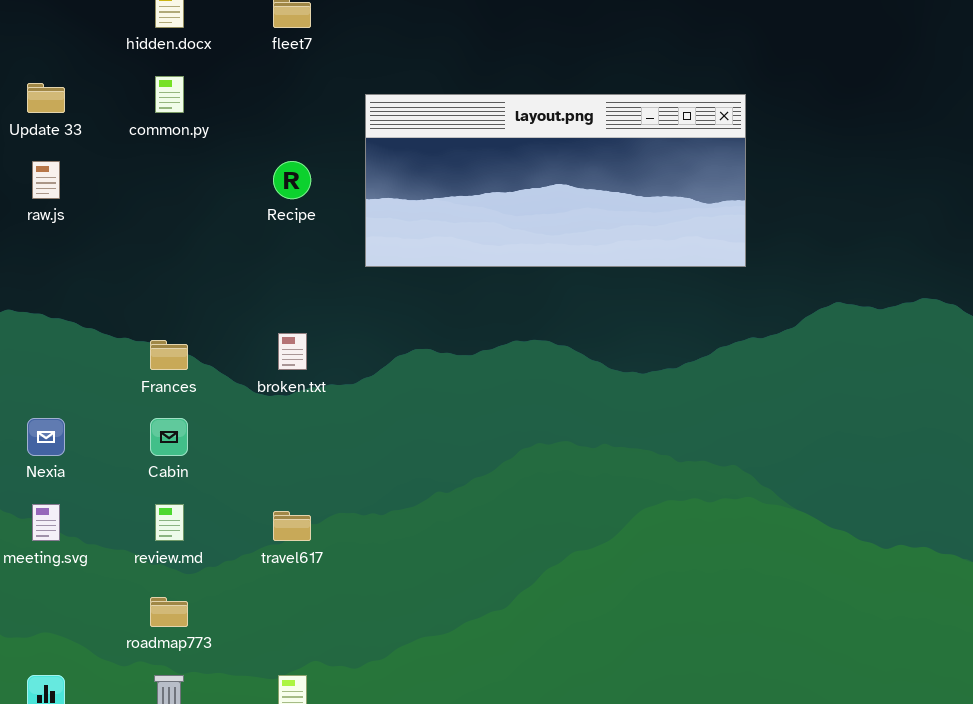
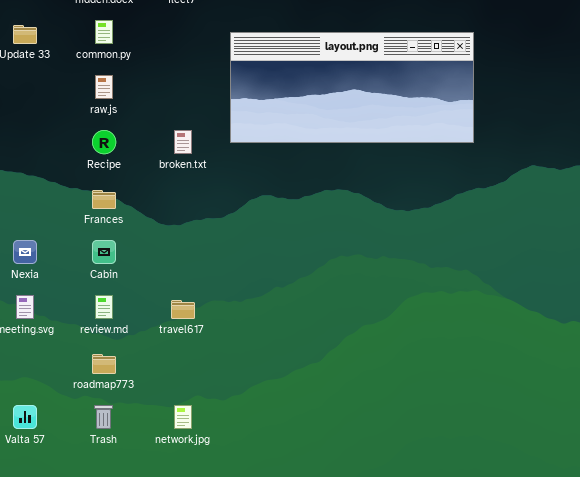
raw.js: [32,161,60,199] -> [95,75,113,99], moved
Recipe: [273,161,311,199] -> [92,130,116,154], moved
broken.txt: [278,333,307,370] -> [174,130,192,154], moved

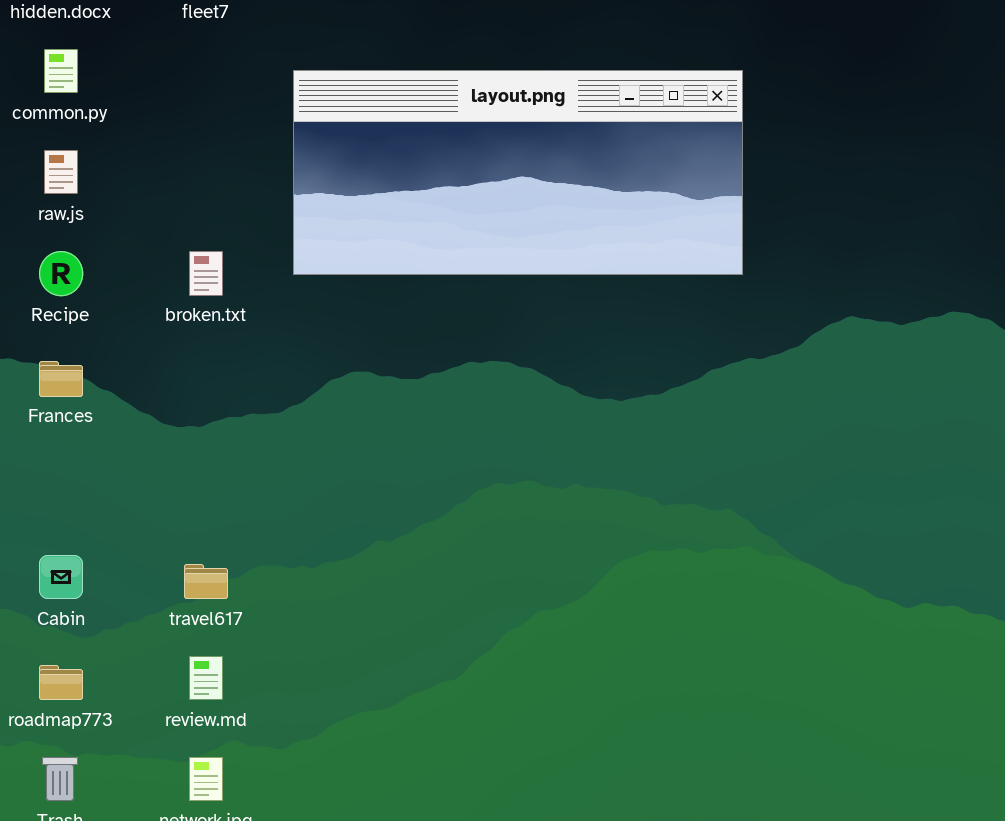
Cabin: [92,240,116,264] -> [39,555,83,599], moved
review.md: [95,295,113,319] -> [189,656,223,700], moved

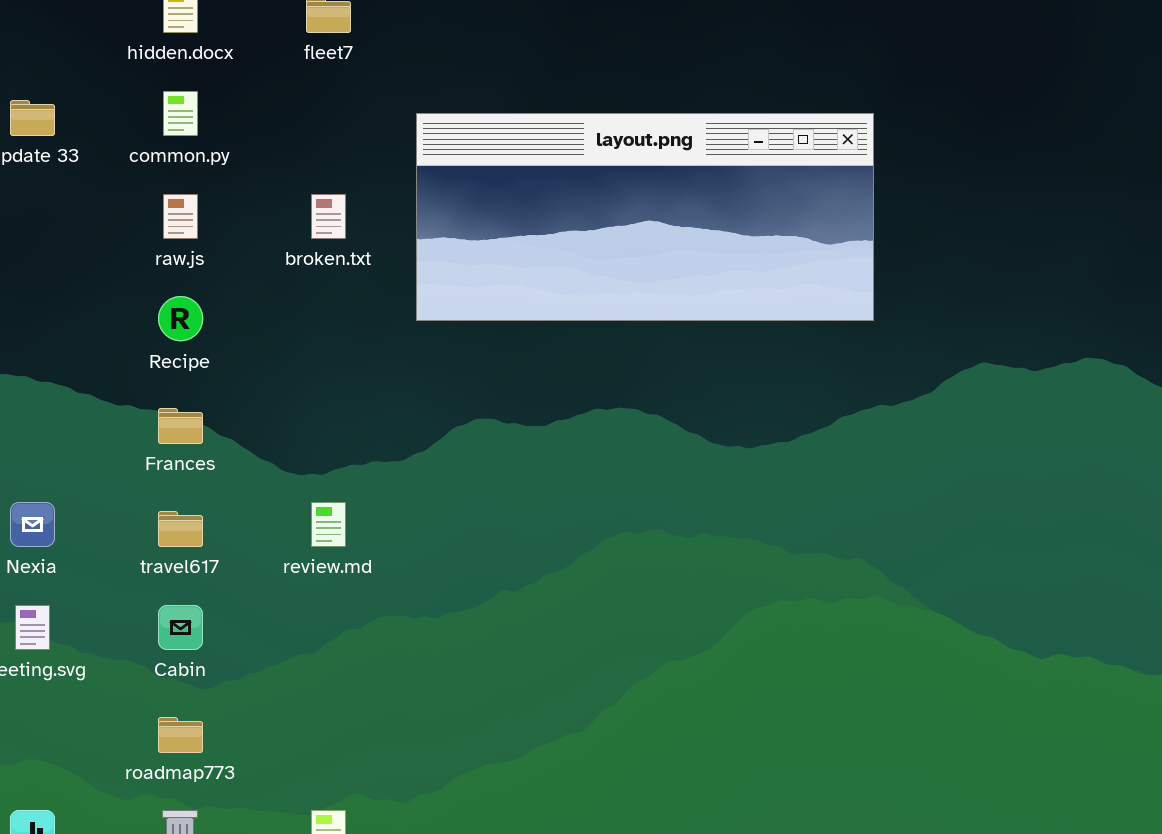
broken.txt: [189,251,223,296] -> [311,194,346,239], moved
travel617: [184,564,228,599] -> [158,511,203,547], moved
review.md: [189,656,223,700] -> [311,502,346,547], moved

